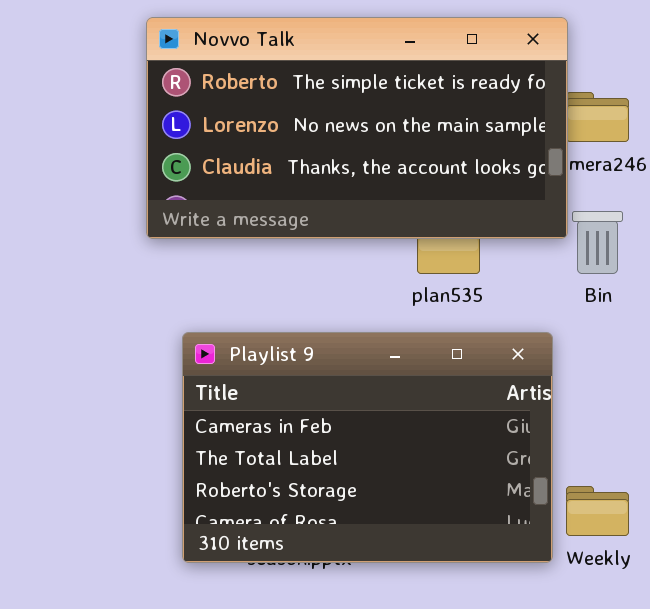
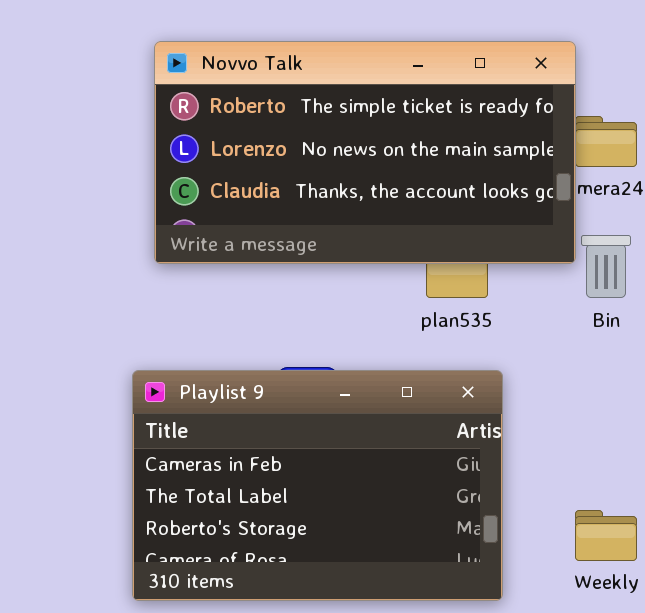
Playlist 9: [182,332,553,563] -> [132,370,503,601], moved

